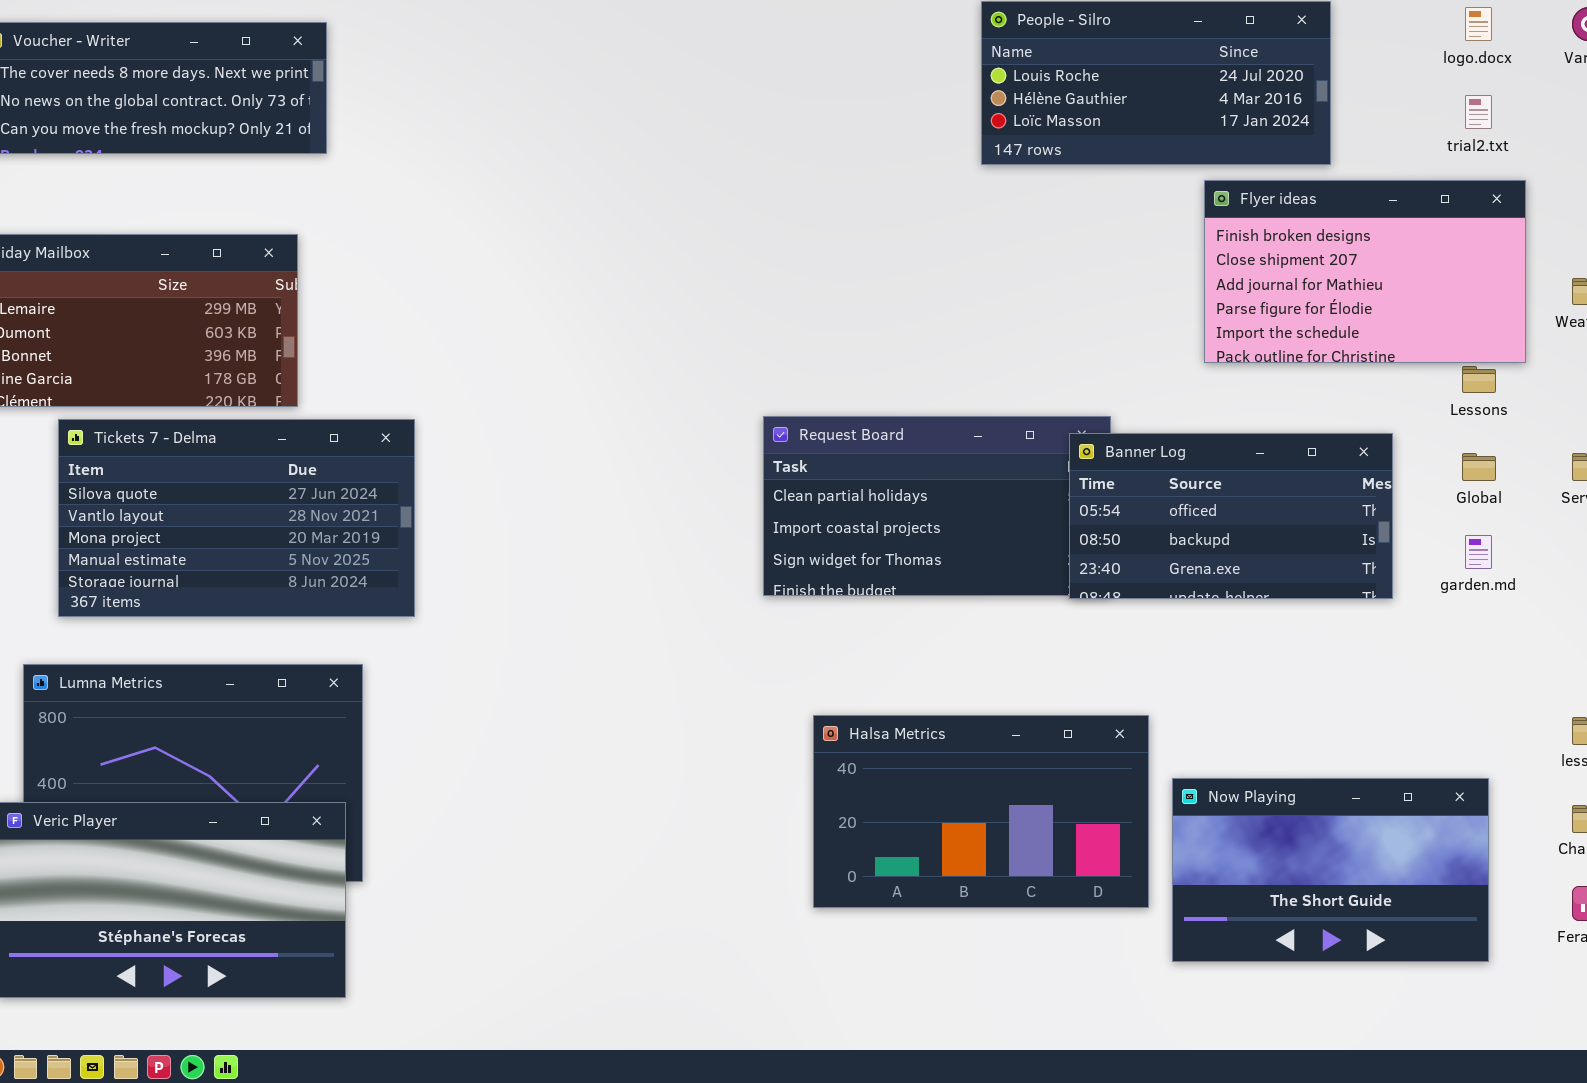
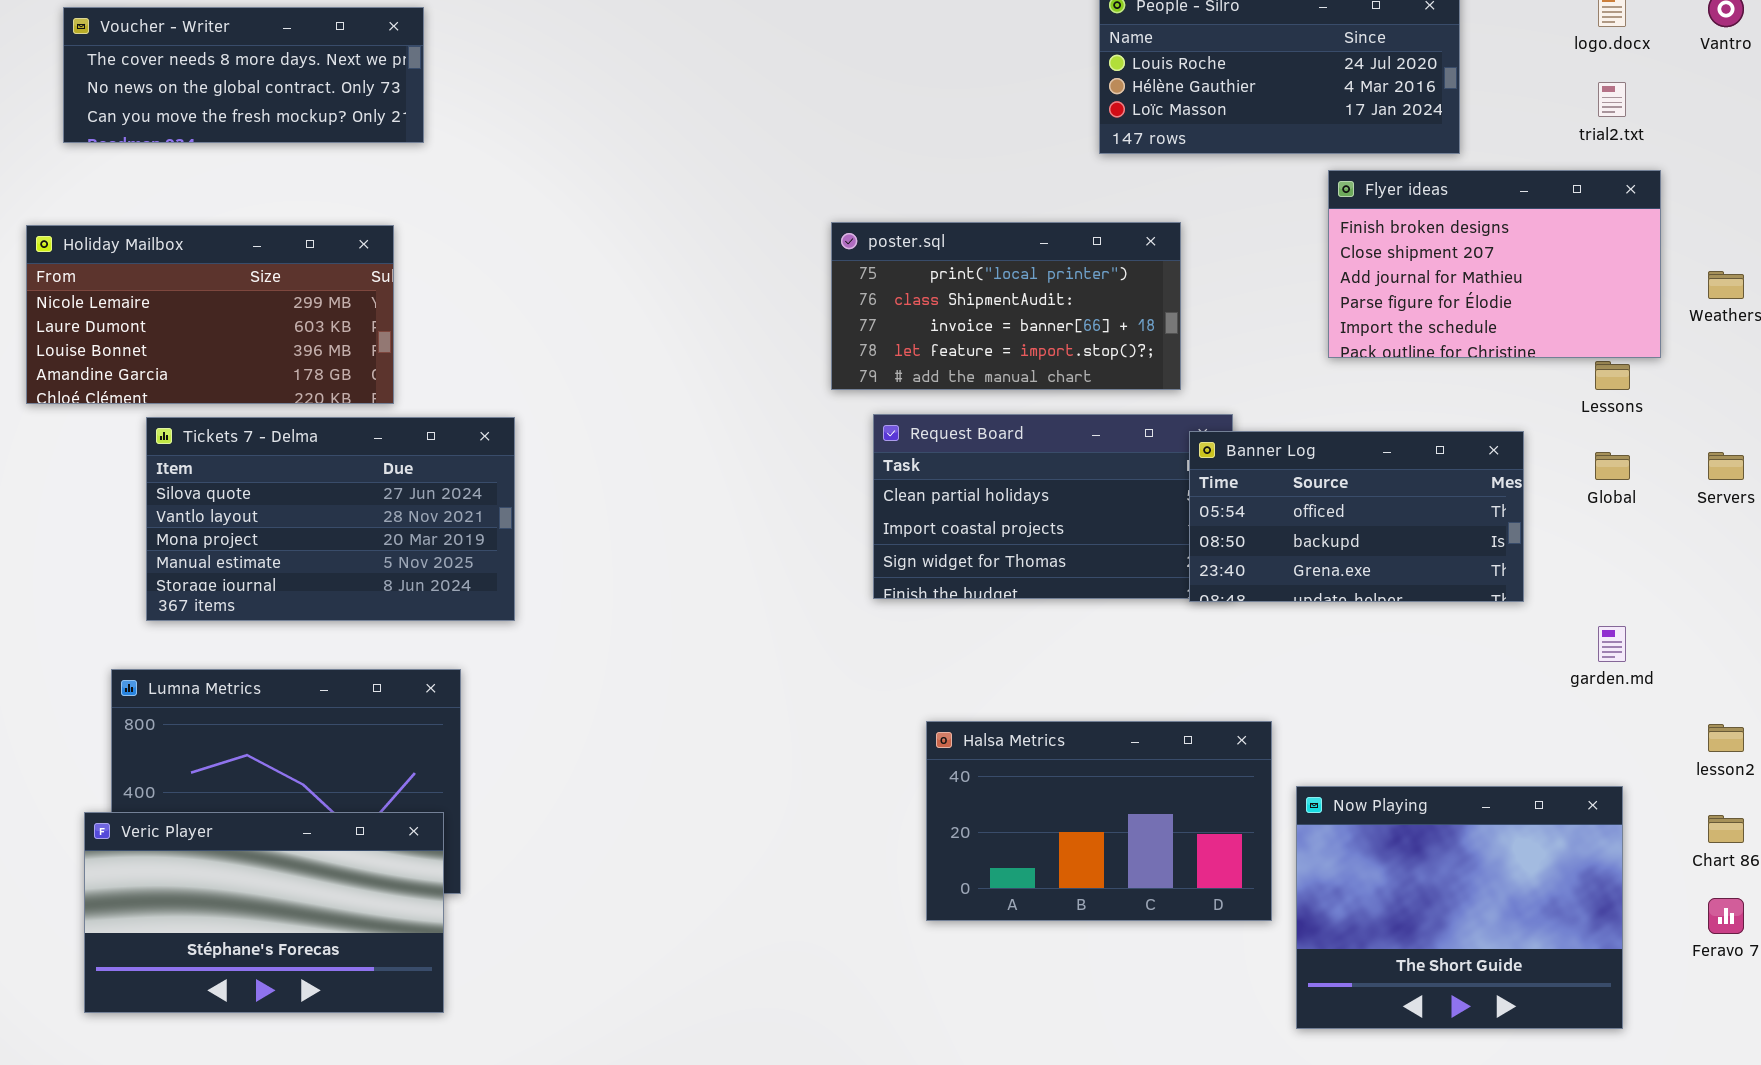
poster.sql: none -> [831,222,1181,390], opened
garden.md: [1465,535,1492,569] -> [1598,626,1626,662], moved
Now Playing: [1172,778,1489,962] -> [1296,786,1623,1029], resized

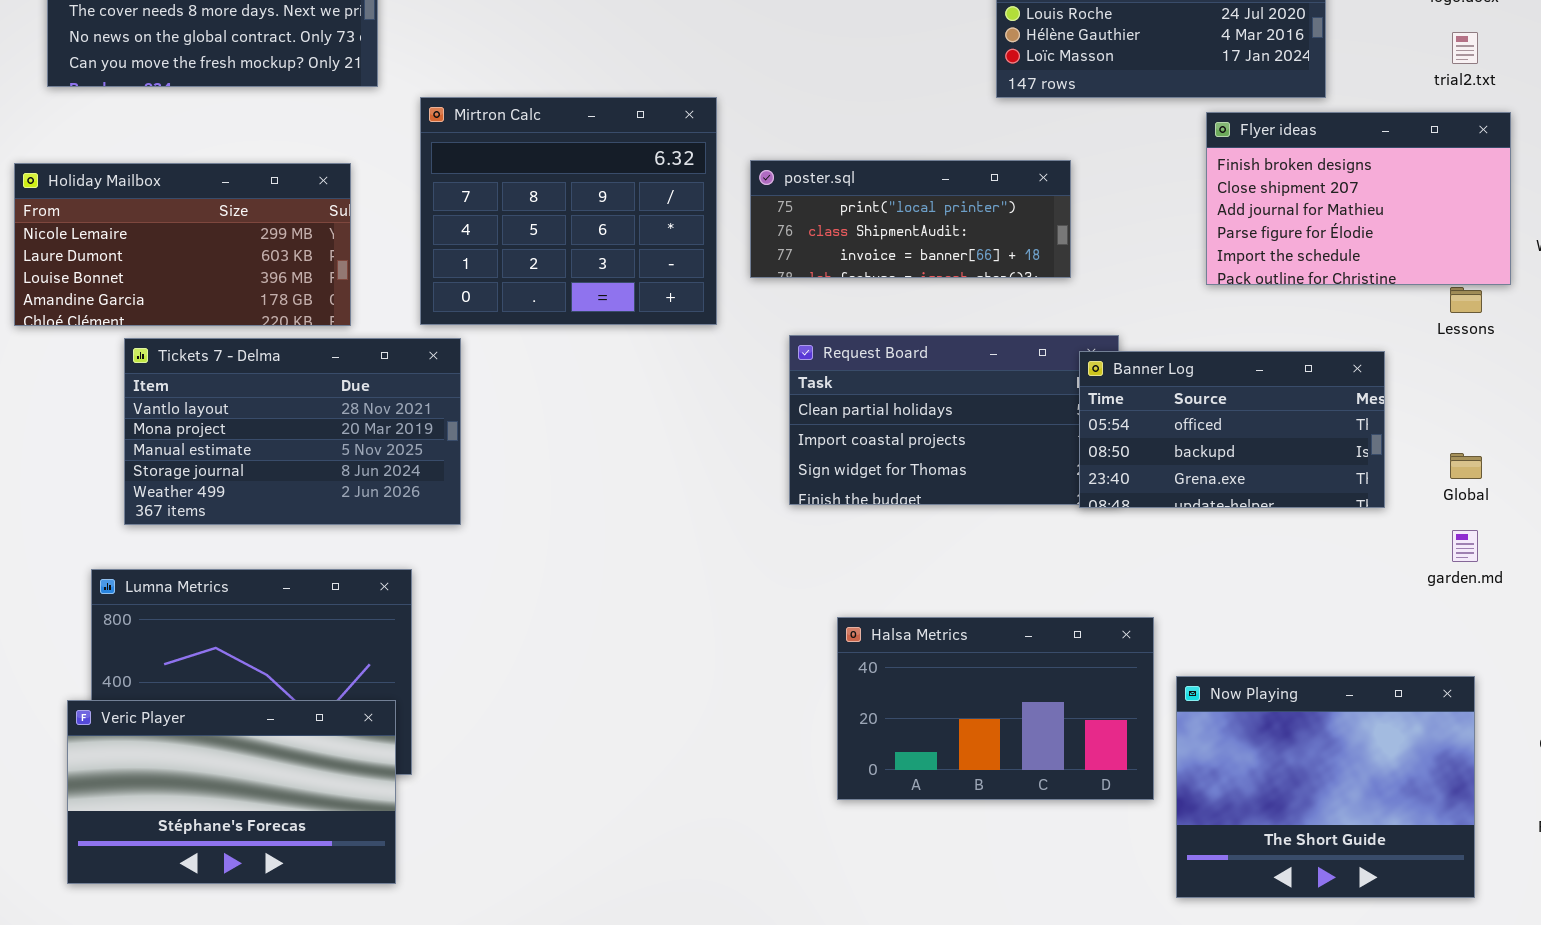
Mirtron Calc: none -> [420,97,717,325], opened
poster.sql: [831,222,1181,390] -> [750,160,1071,278], resized
Tickets 7 - Delma: [146,417,515,621] -> [124,338,461,525], scrolled down 1 row
Global: [1595,452,1630,480] -> [1450,453,1482,479], moved

